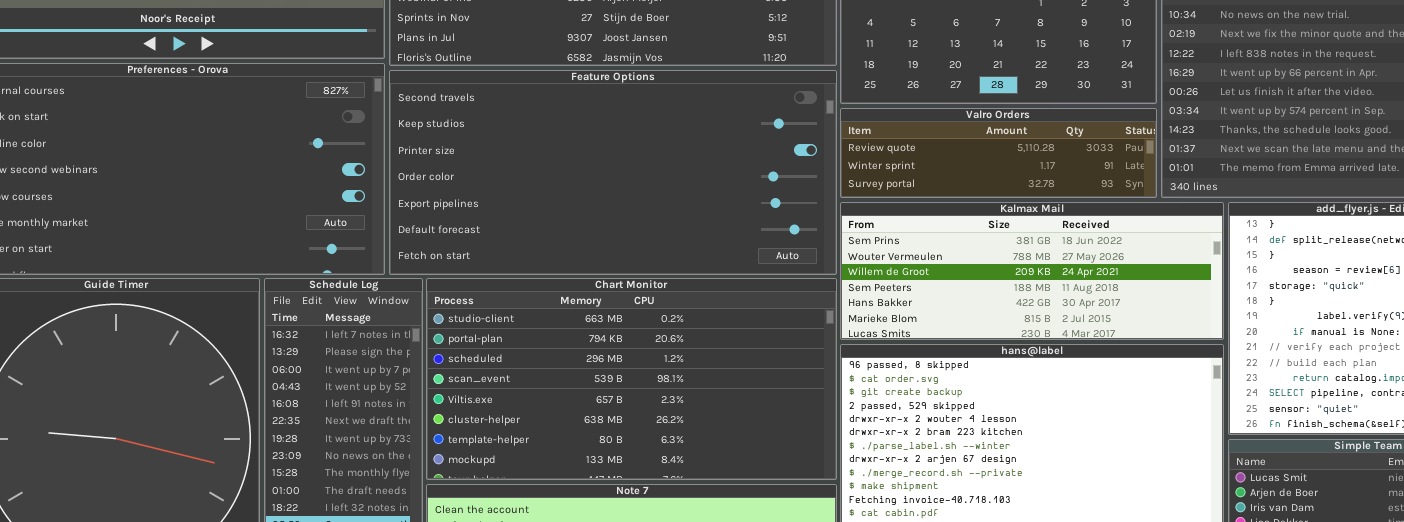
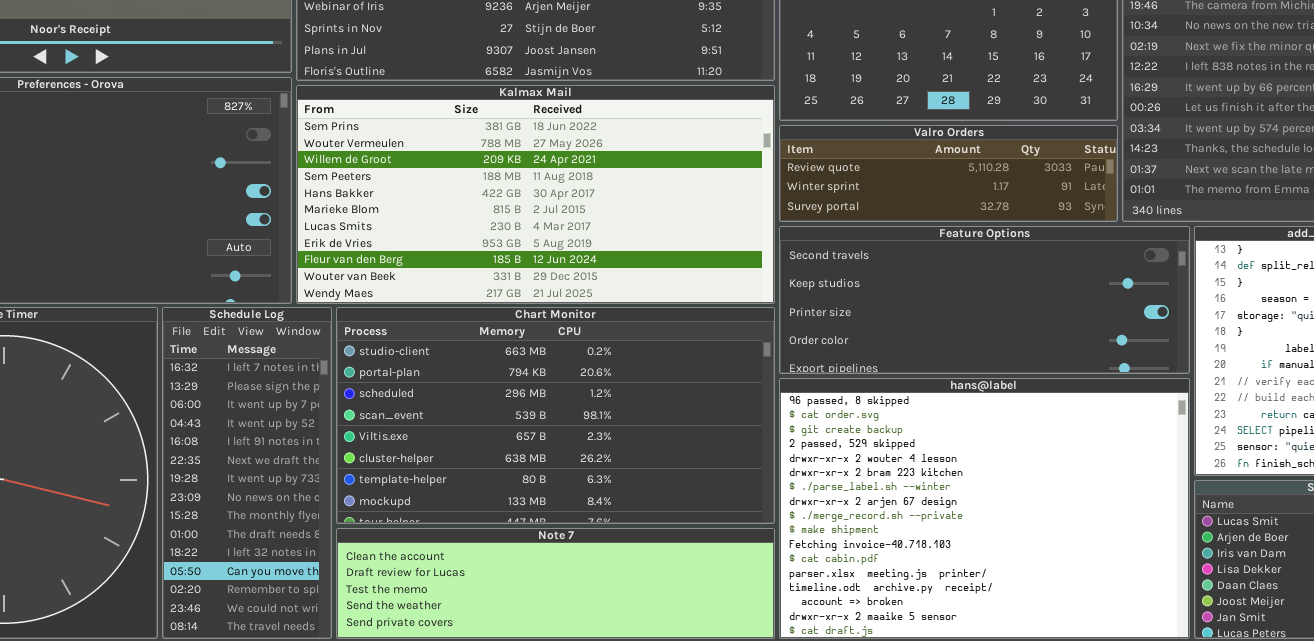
Feature Options: [389,70,837,275] -> [779,226,1190,374], moved, resized
Kalmax Mail: [840,202,1224,340] -> [296,85,775,304], moved, resized

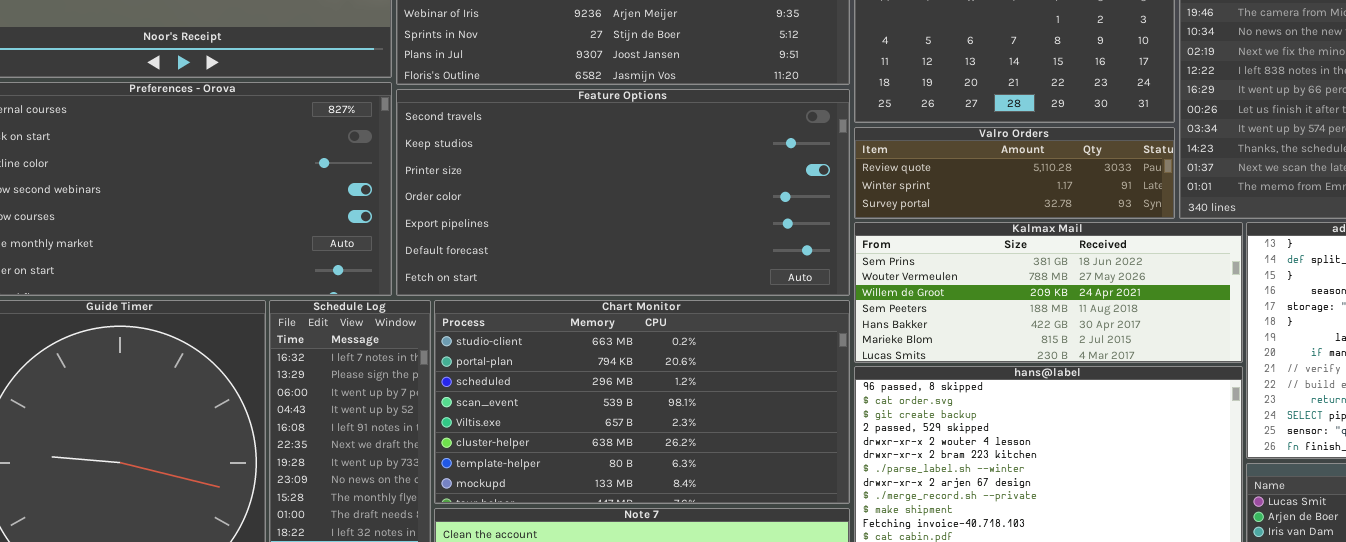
Kalmax Mail: [296,85,775,304] -> [854,222,1243,363], moved, resized
Feature Options: [779,226,1190,374] -> [396,89,850,296], moved, resized

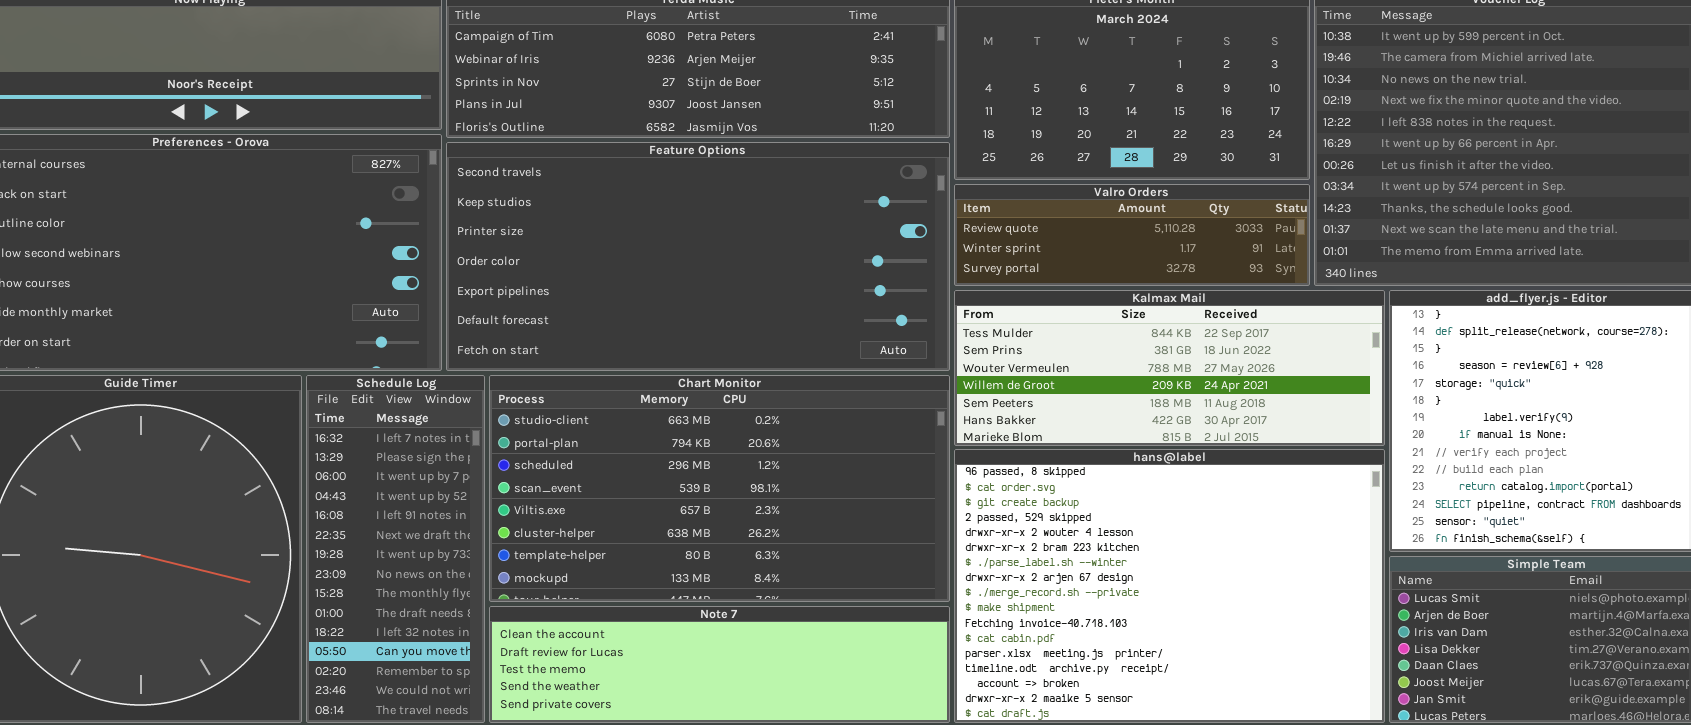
Kalmax Mail: [854,222,1243,363] -> [954,290,1385,446], scrolled up 1 row

